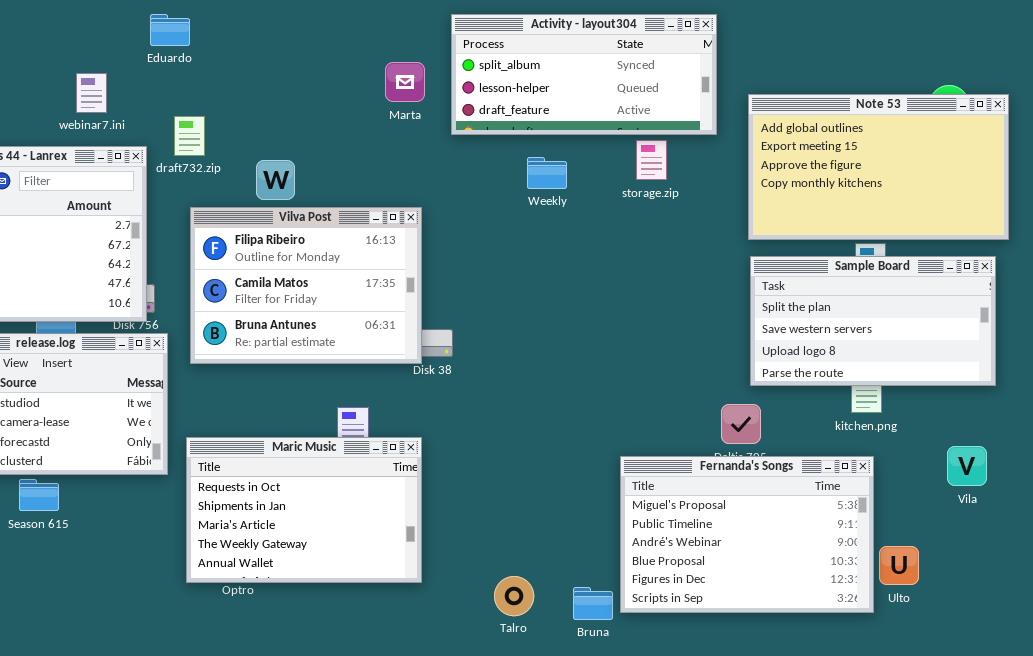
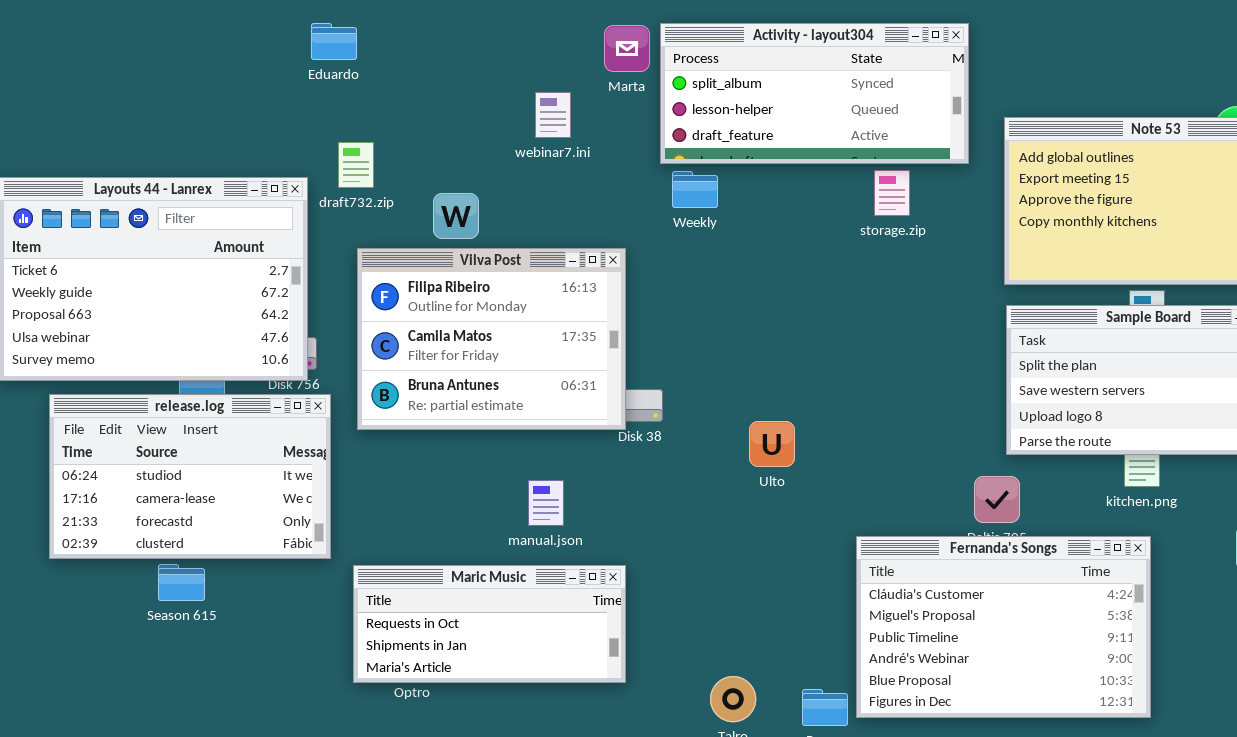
Marta: [385,62,425,102] -> [604,25,650,72], moved
webinar7.ini: [76,73,107,113] -> [535,92,571,138], moved
Weekly: [527,157,567,189] -> [672,171,718,208], moved
Maric Music: [186,437,422,583] -> [353,565,626,683], resized
Fernanda's Songs: [620,456,874,613] -> [856,536,1151,718], scrolled up 1 row
Ulto: [879,546,919,585] -> [749,421,795,467], moved

